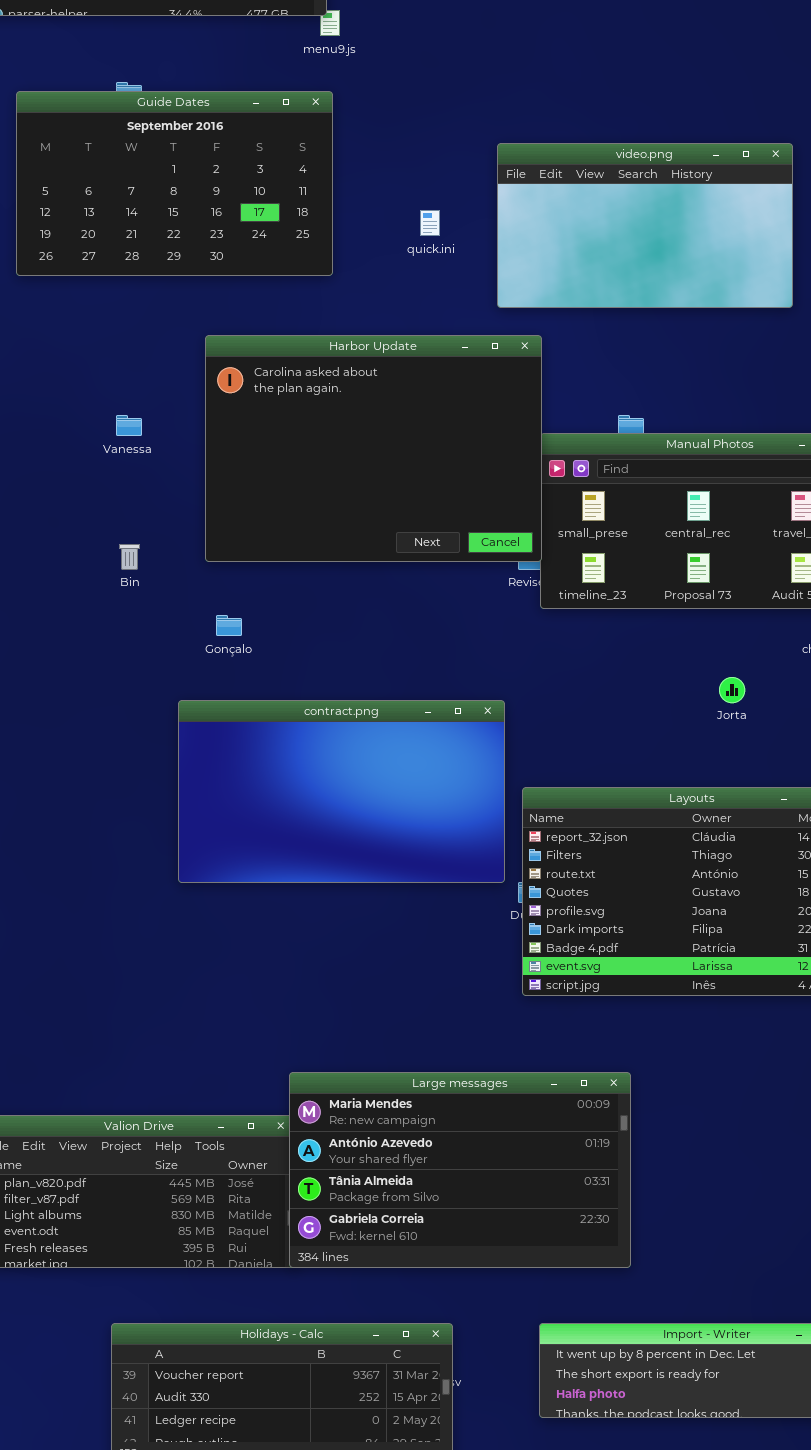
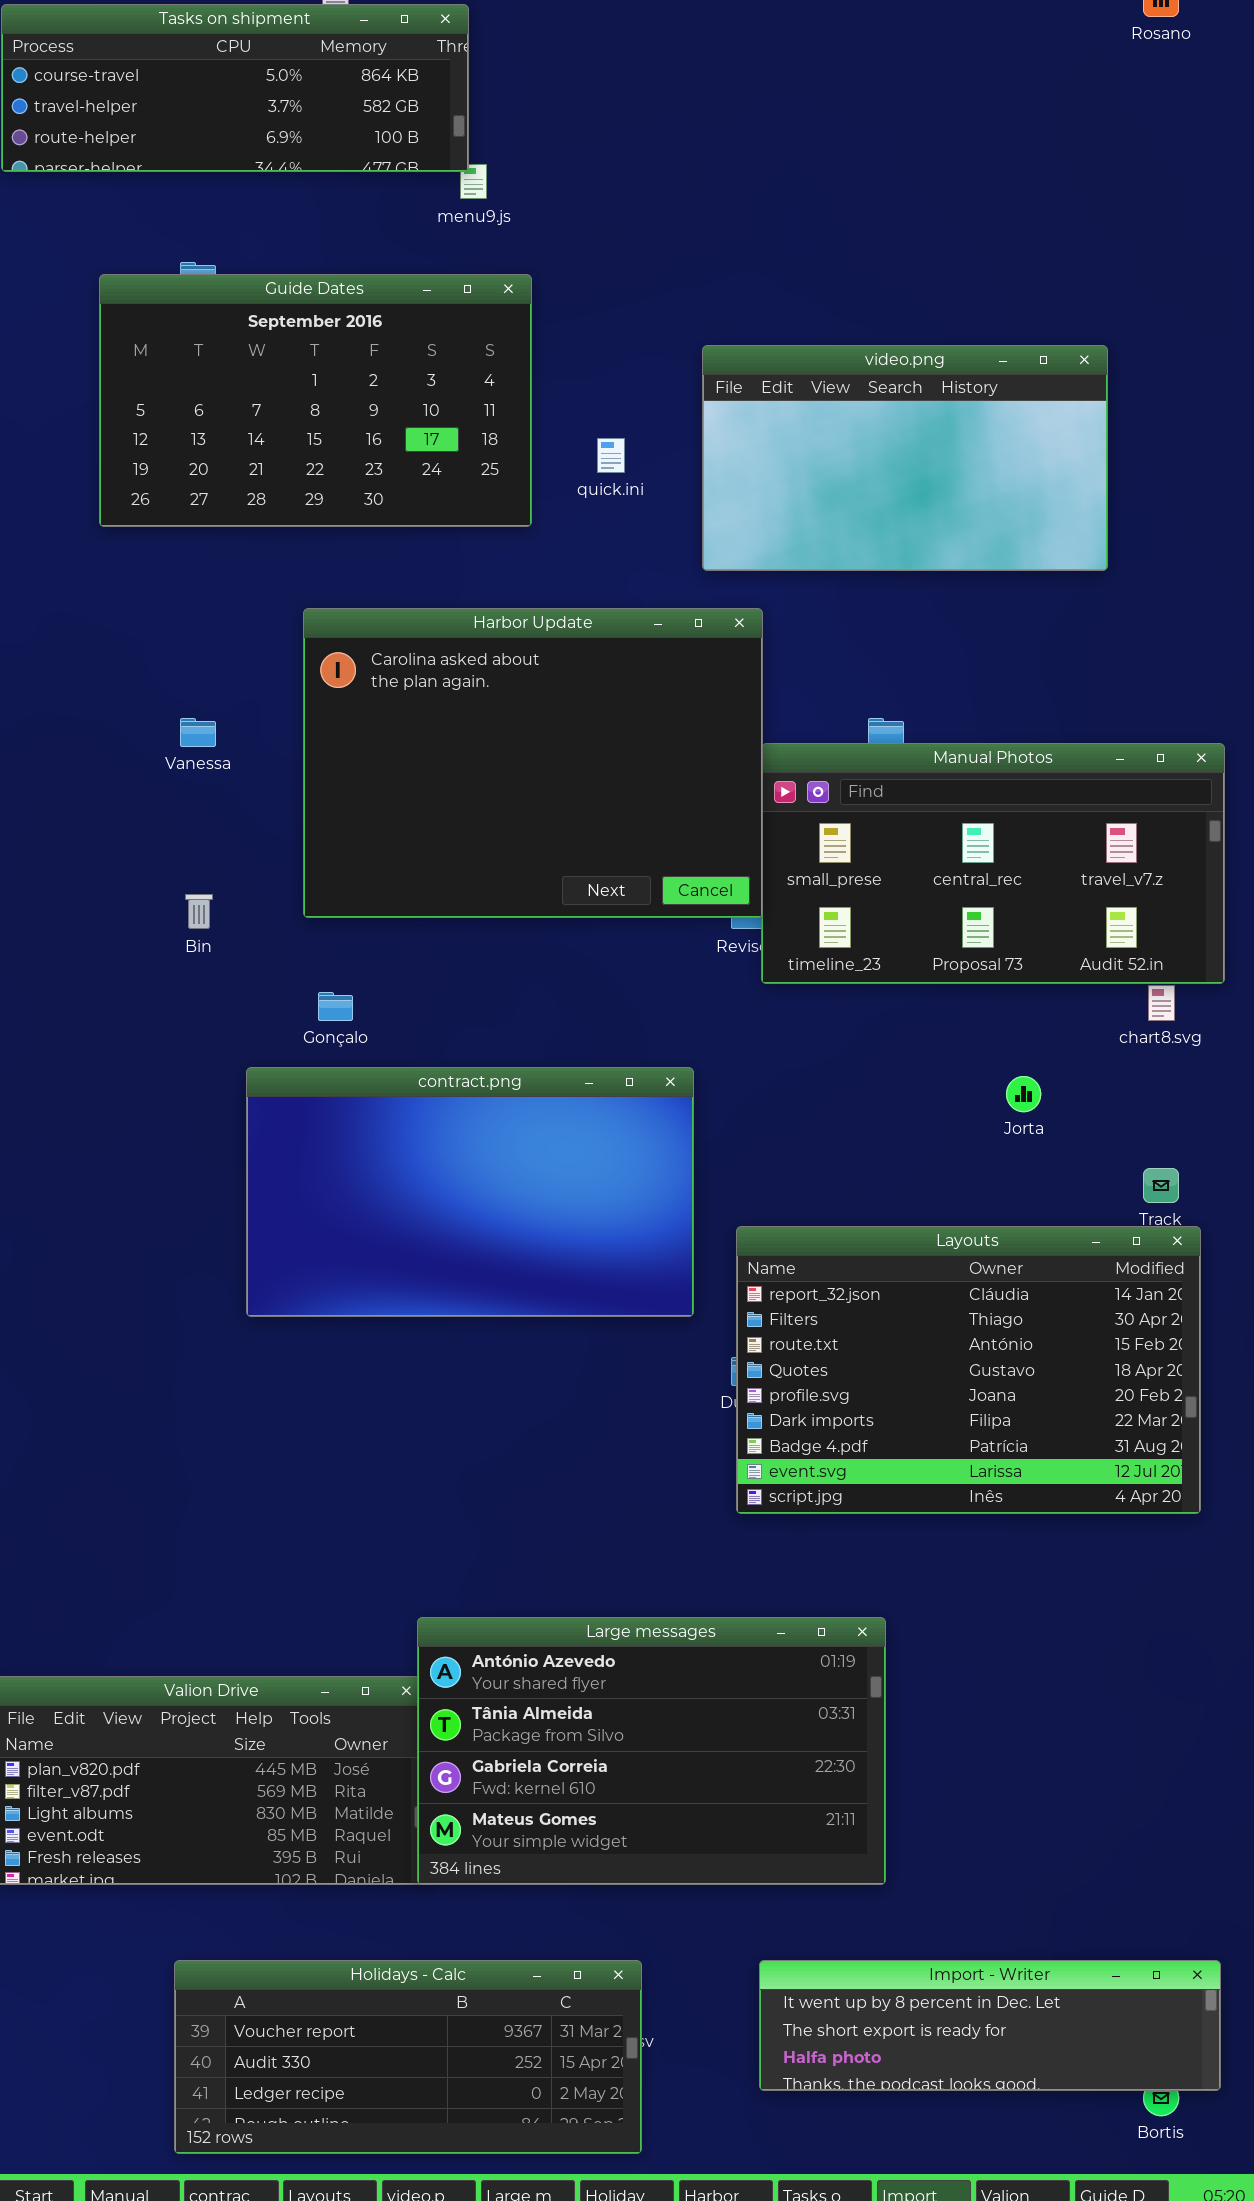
Guide Dates: [16,91,333,276] -> [99,274,532,527], moved
contract.png: [178,700,505,883] -> [246,1067,694,1317], moved
Large messages: [289,1072,631,1268] -> [417,1617,886,1885], scrolled down 1 row

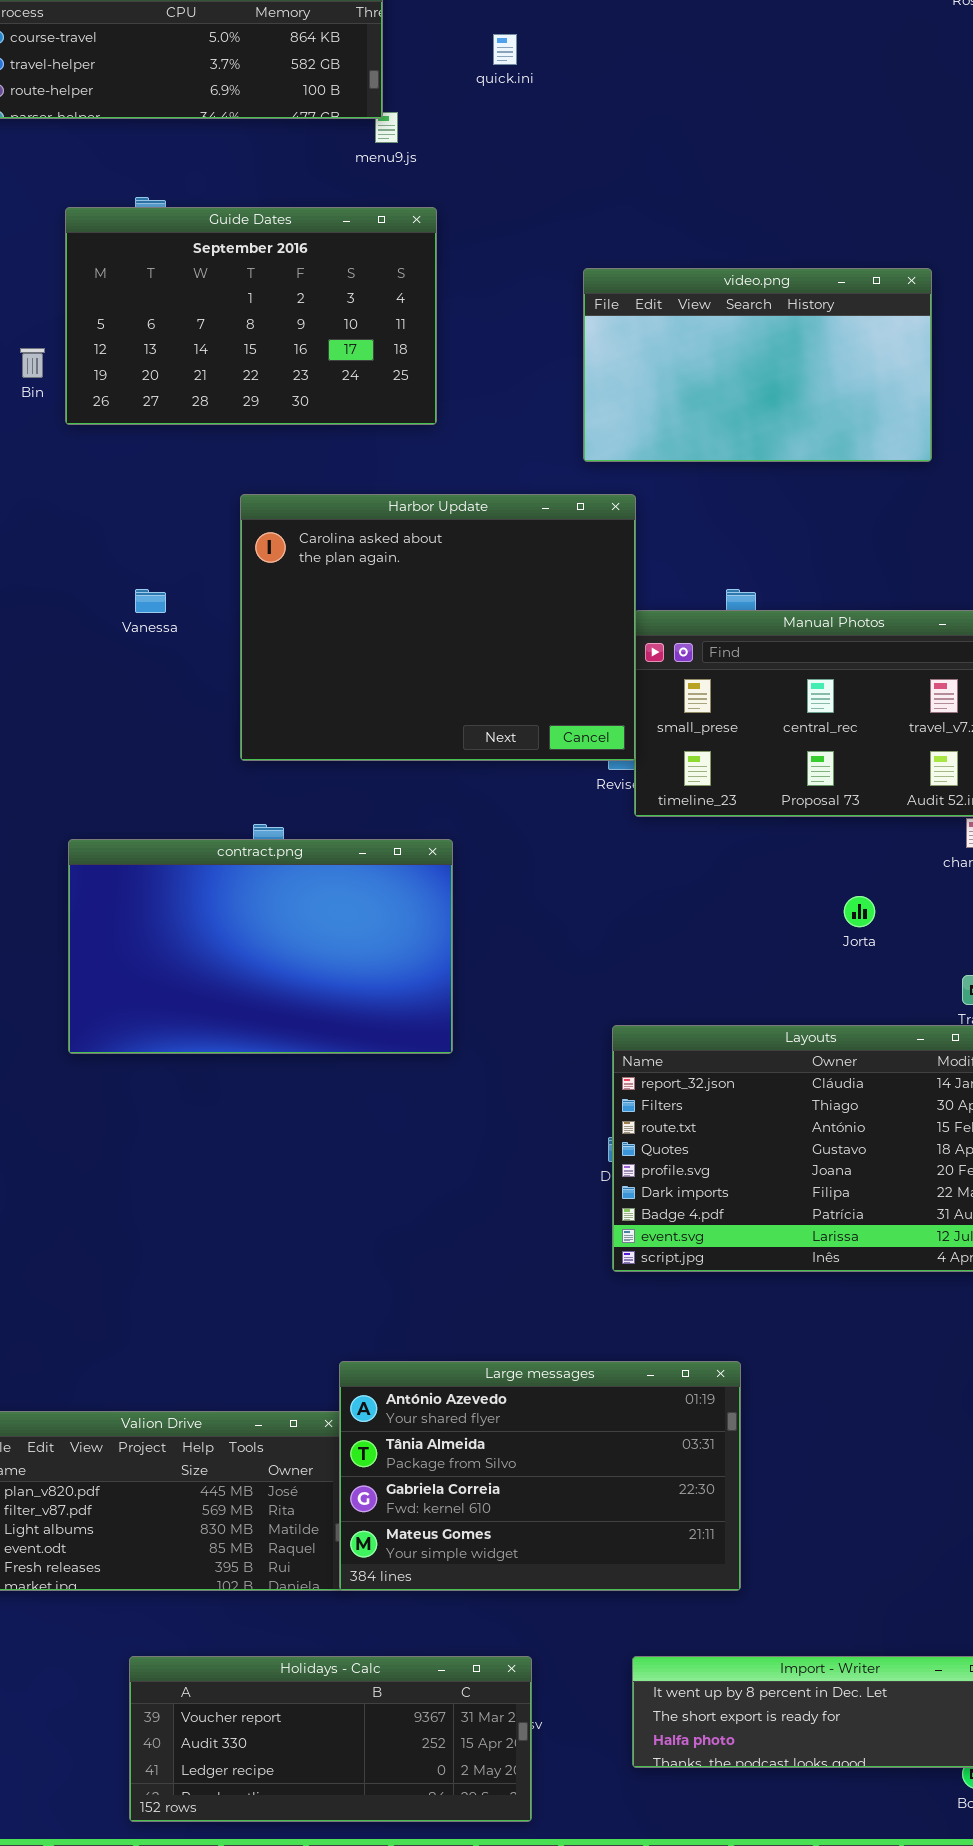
quick.ini: [597,438,625,473] -> [493,34,517,65], moved
Bin: [185,894,213,929] -> [20,348,45,378], moved
contract.png: [246,1067,694,1317] -> [68,839,453,1054], moved

